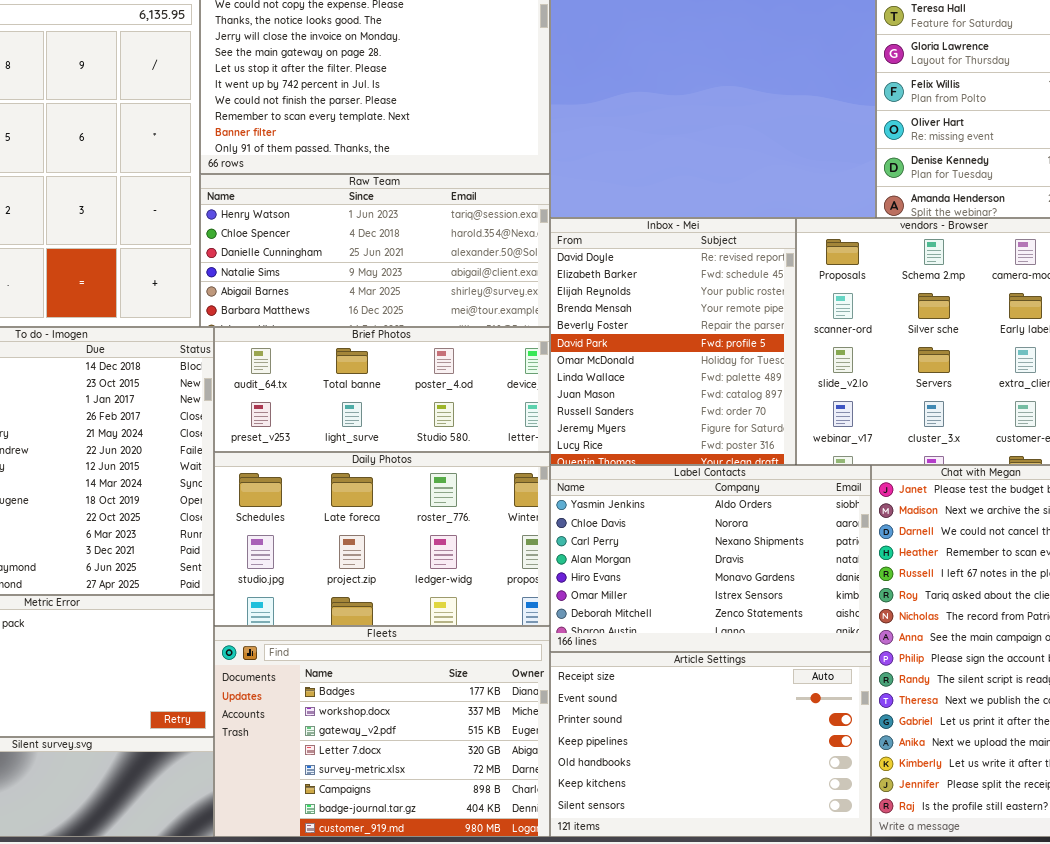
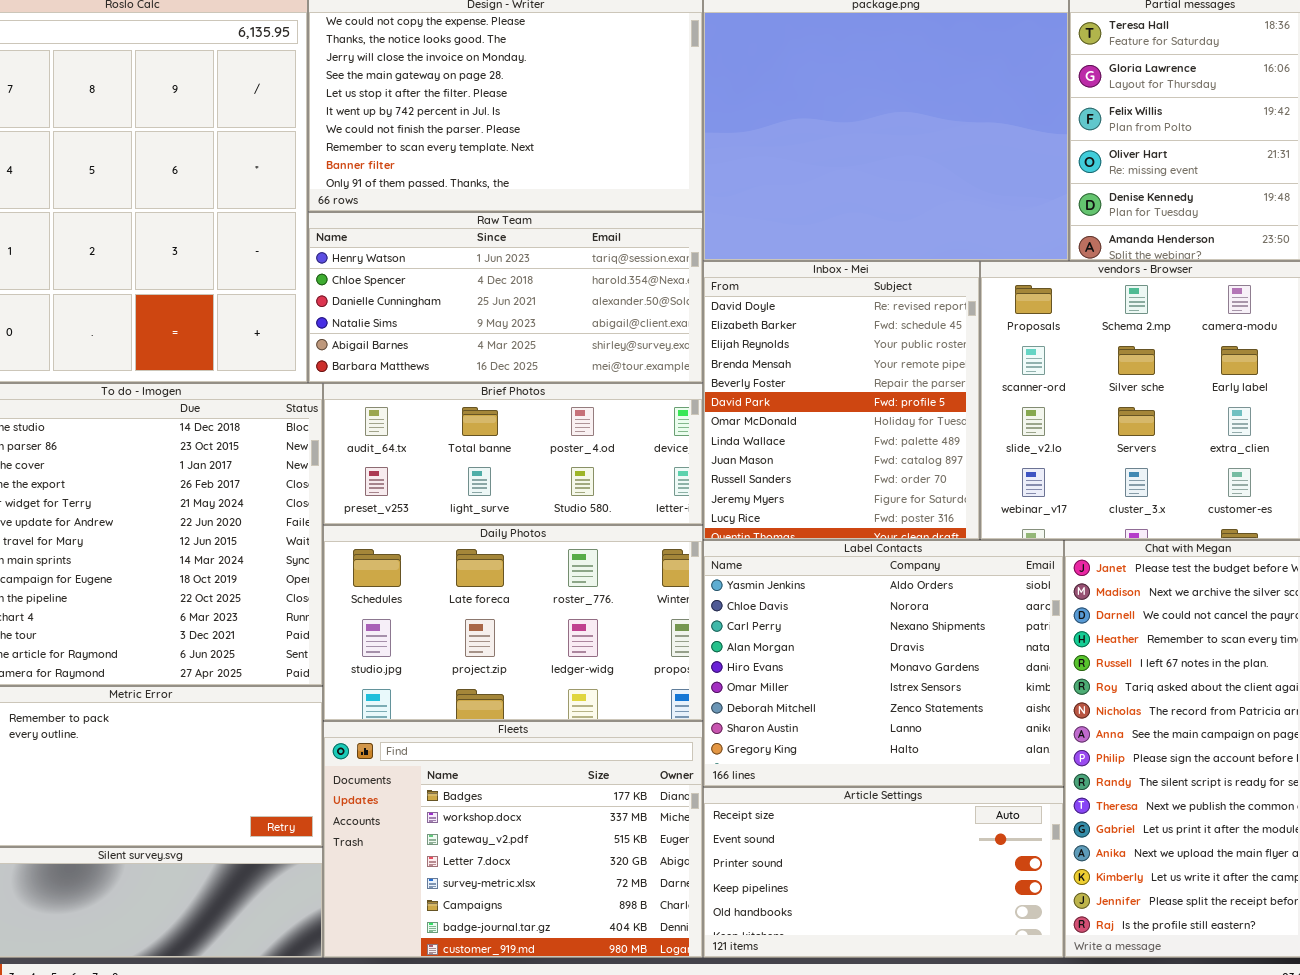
Label Contacts: [550,465,871,652] -> [703,540,1064,787], resized
Article Settings: [550,652,871,837] -> [703,787,1064,958], resized

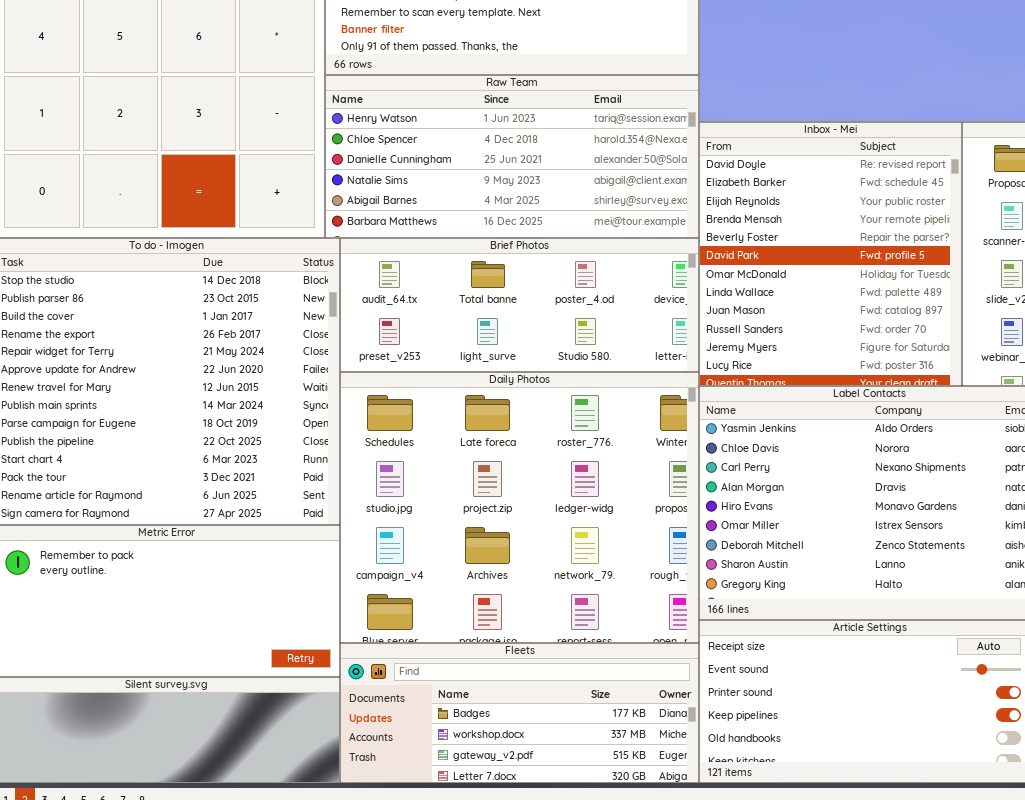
Daily Photos: [323,525,703,721] -> [340,372,699,643], resized
Fleets: [323,721,703,958] -> [340,643,699,783], resized

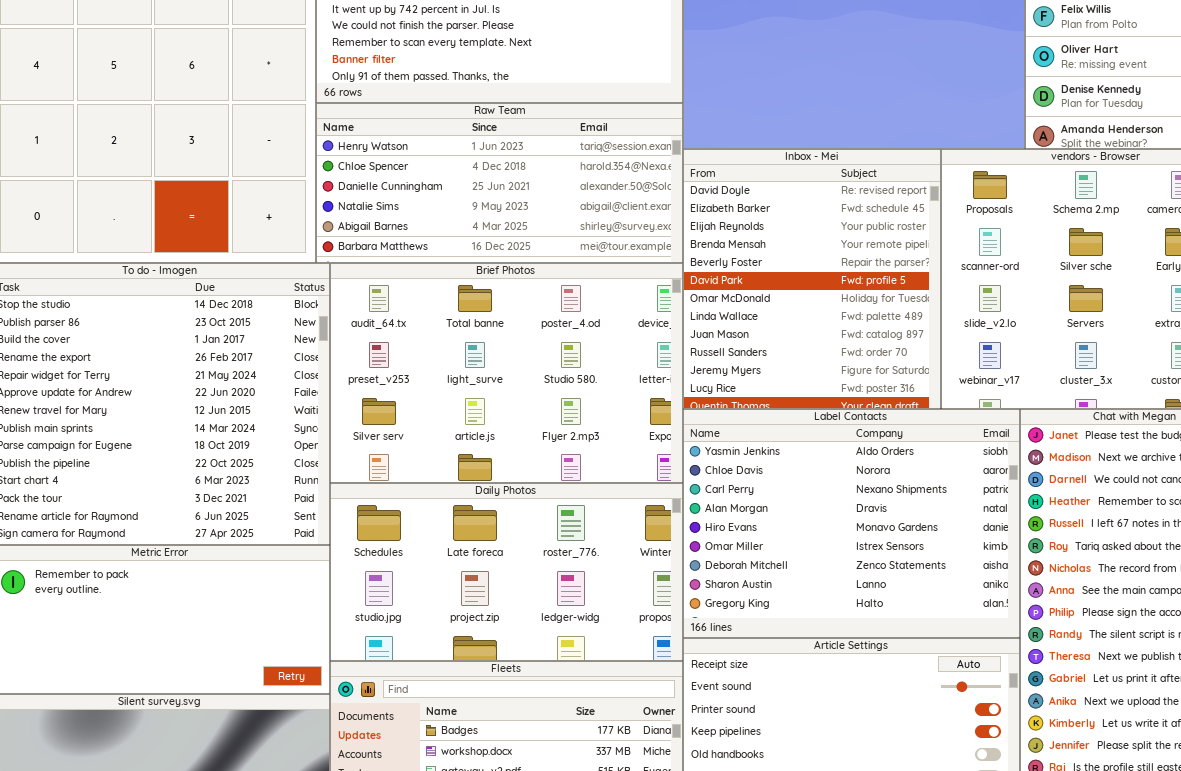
Brief Photos: [340,238,699,372] -> [330,263,683,483], resized
Daily Photos: [340,372,699,643] -> [330,483,683,661], resized

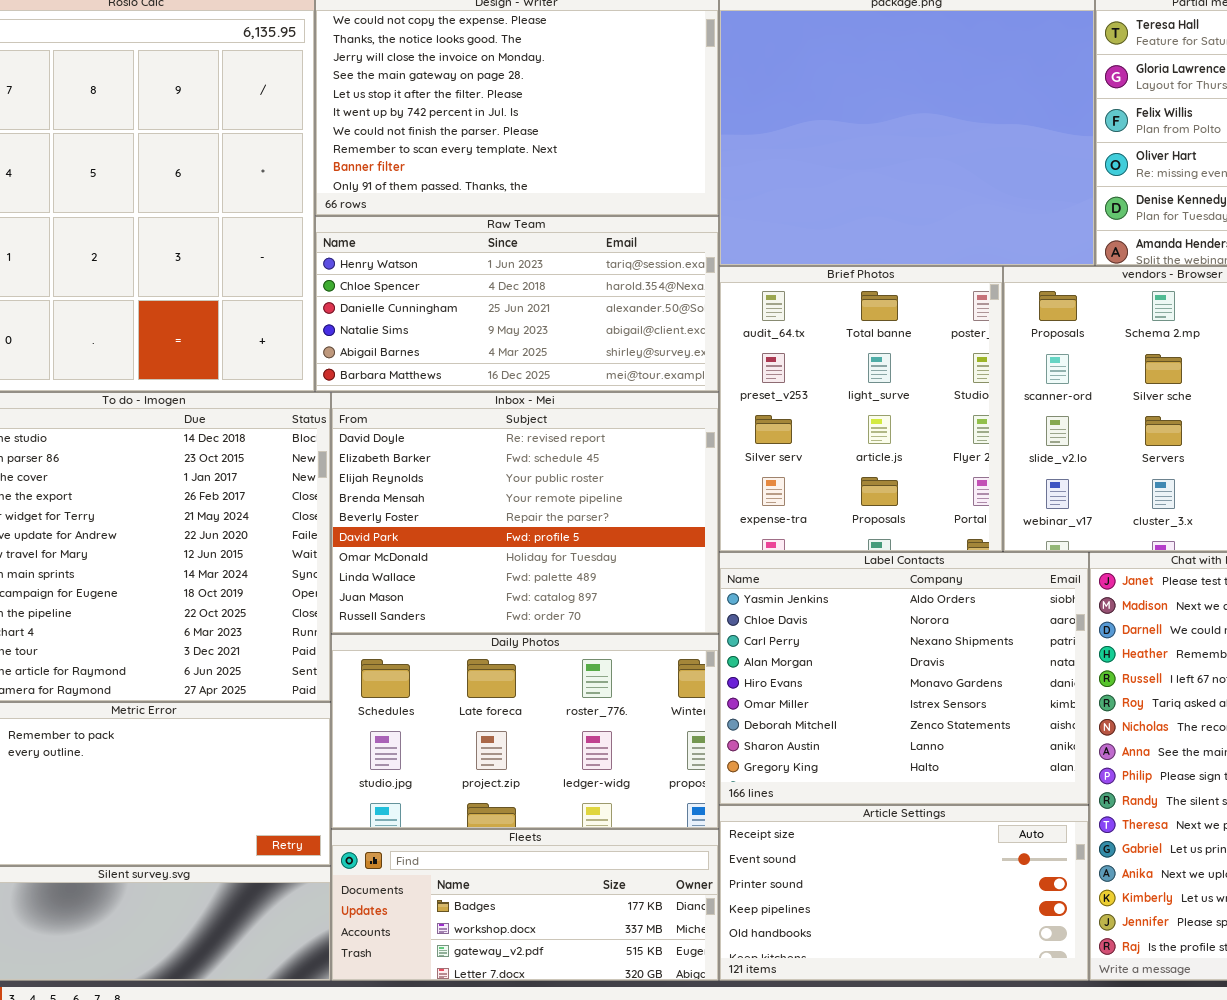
Inbox - Mei: [683,149,941,409] -> [331,392,719,634], moved, resized
Brief Photos: [330,263,683,483] -> [719,266,1003,552], moved, resized

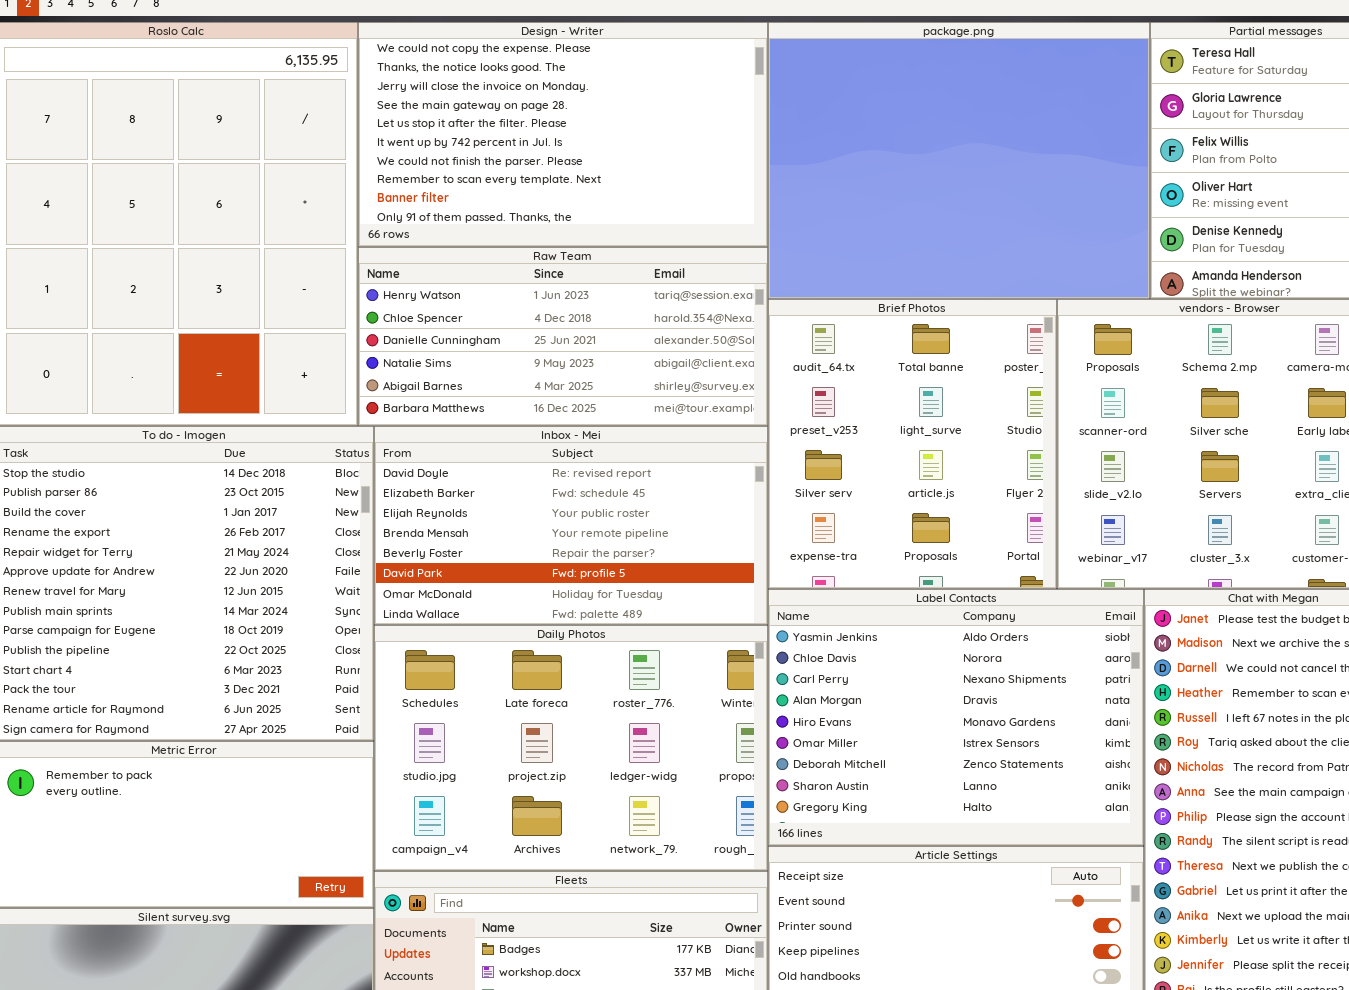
Inbox - Mei: [331,392,719,634] -> [374,426,768,625], resized
Daily Photos: [331,634,719,829] -> [374,625,768,871], resized

